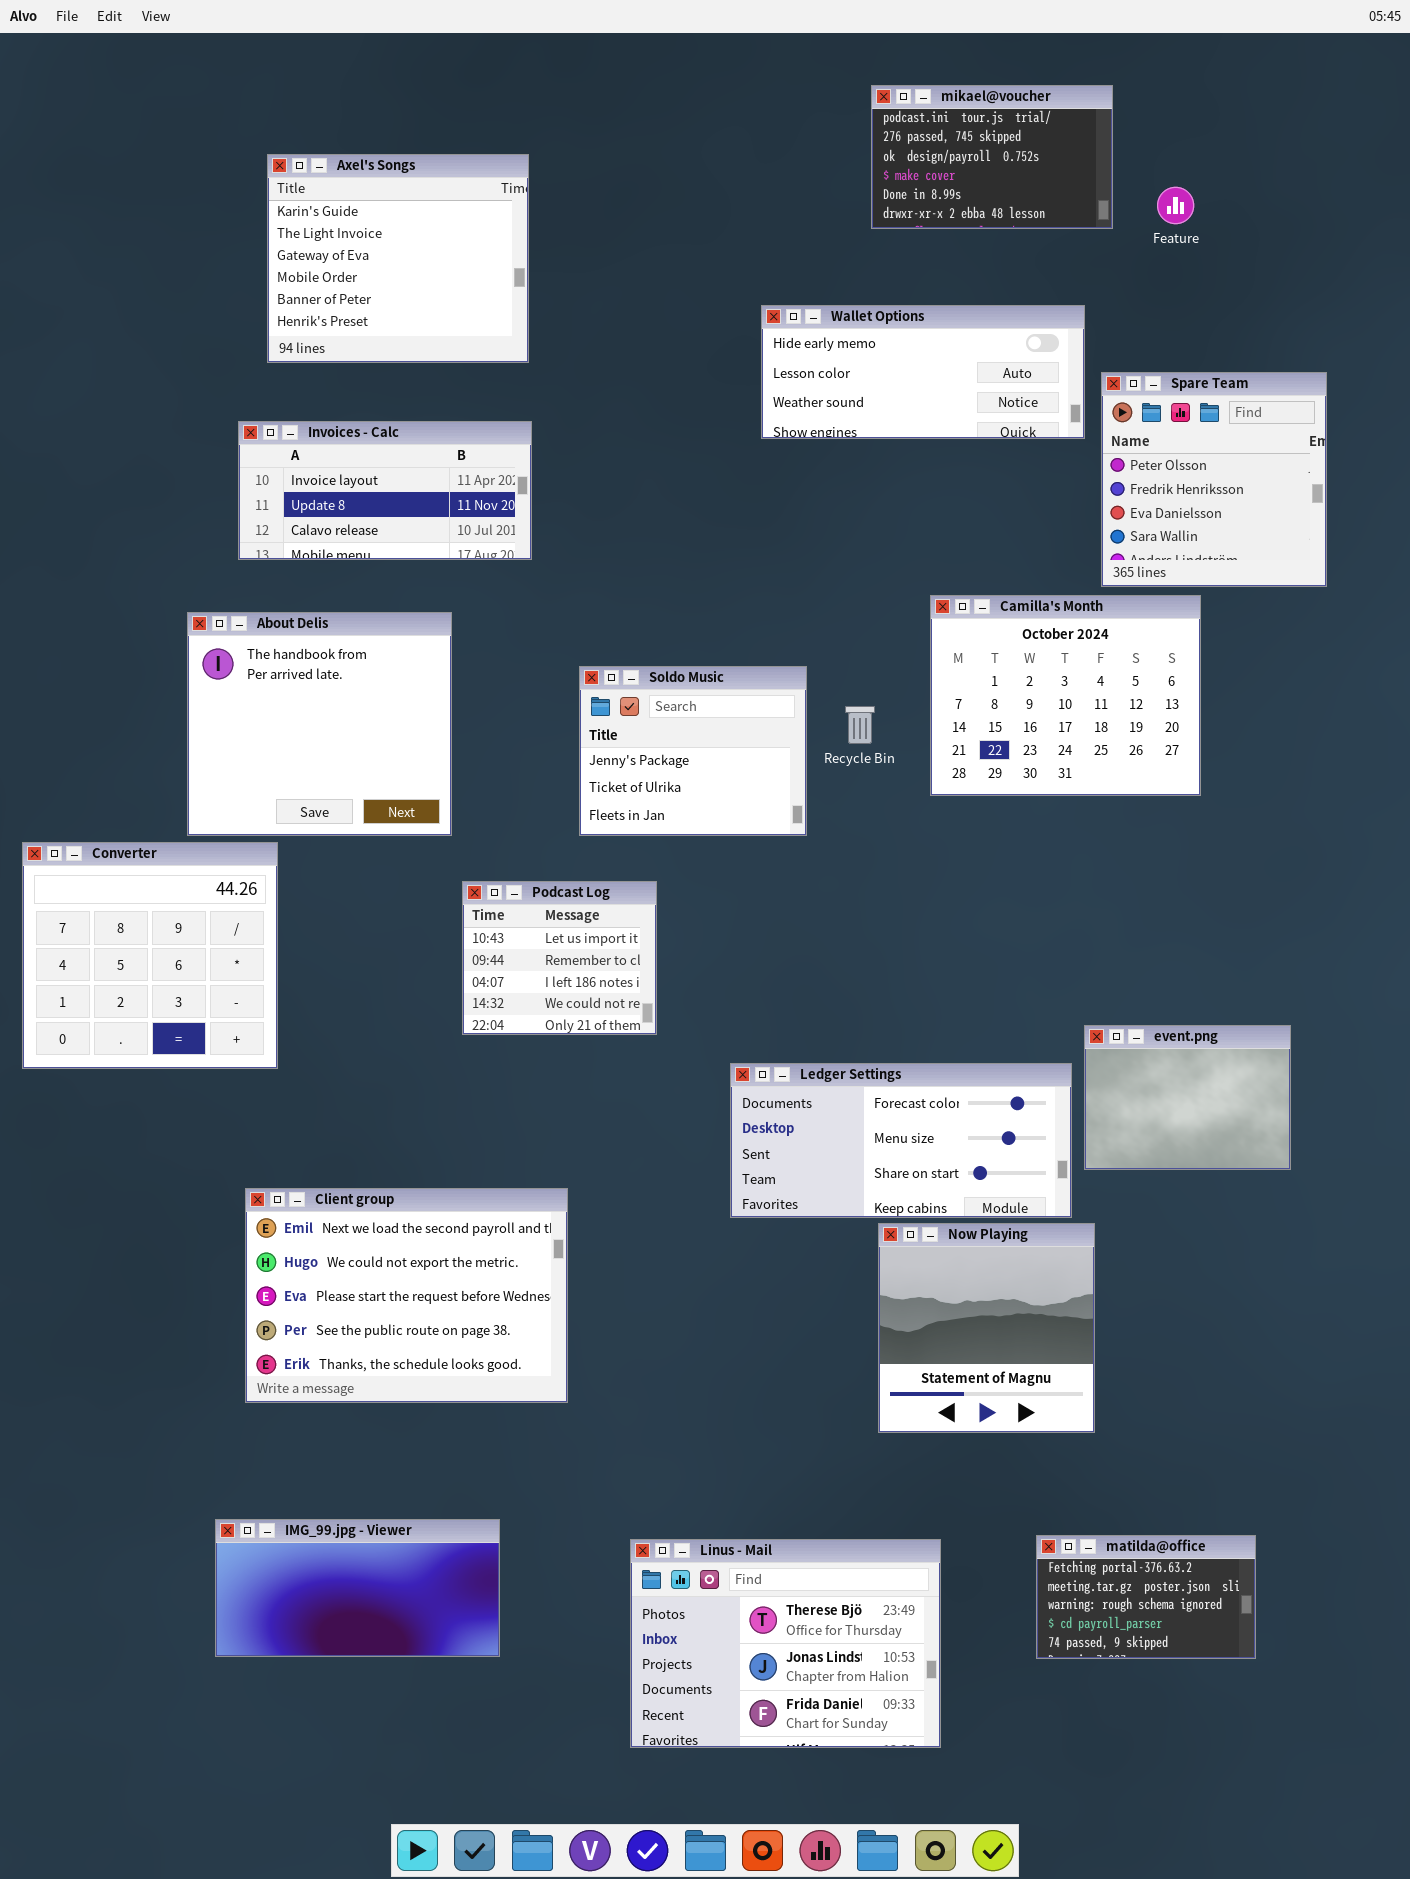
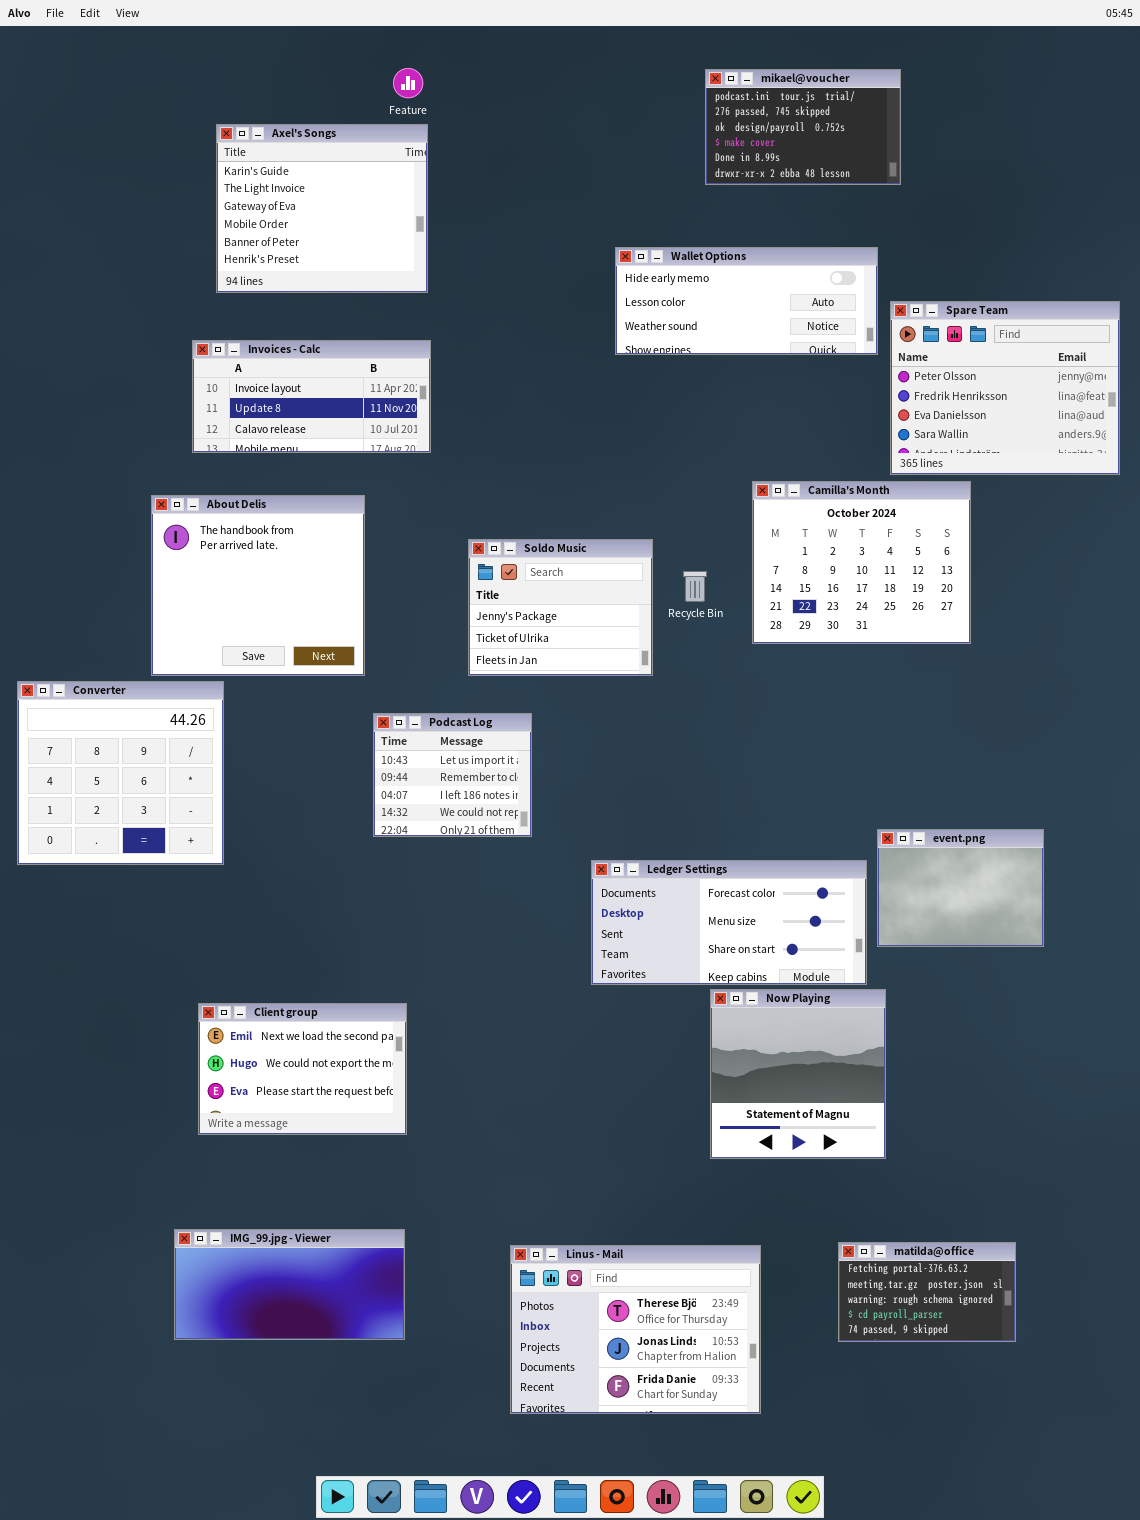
Feature: [1157,187,1194,224] -> [393,68,423,98], moved
Spare Team: [1101,372,1327,587] -> [890,301,1120,475], resized
Client group: [245,1188,568,1403] -> [198,1003,407,1135], resized

